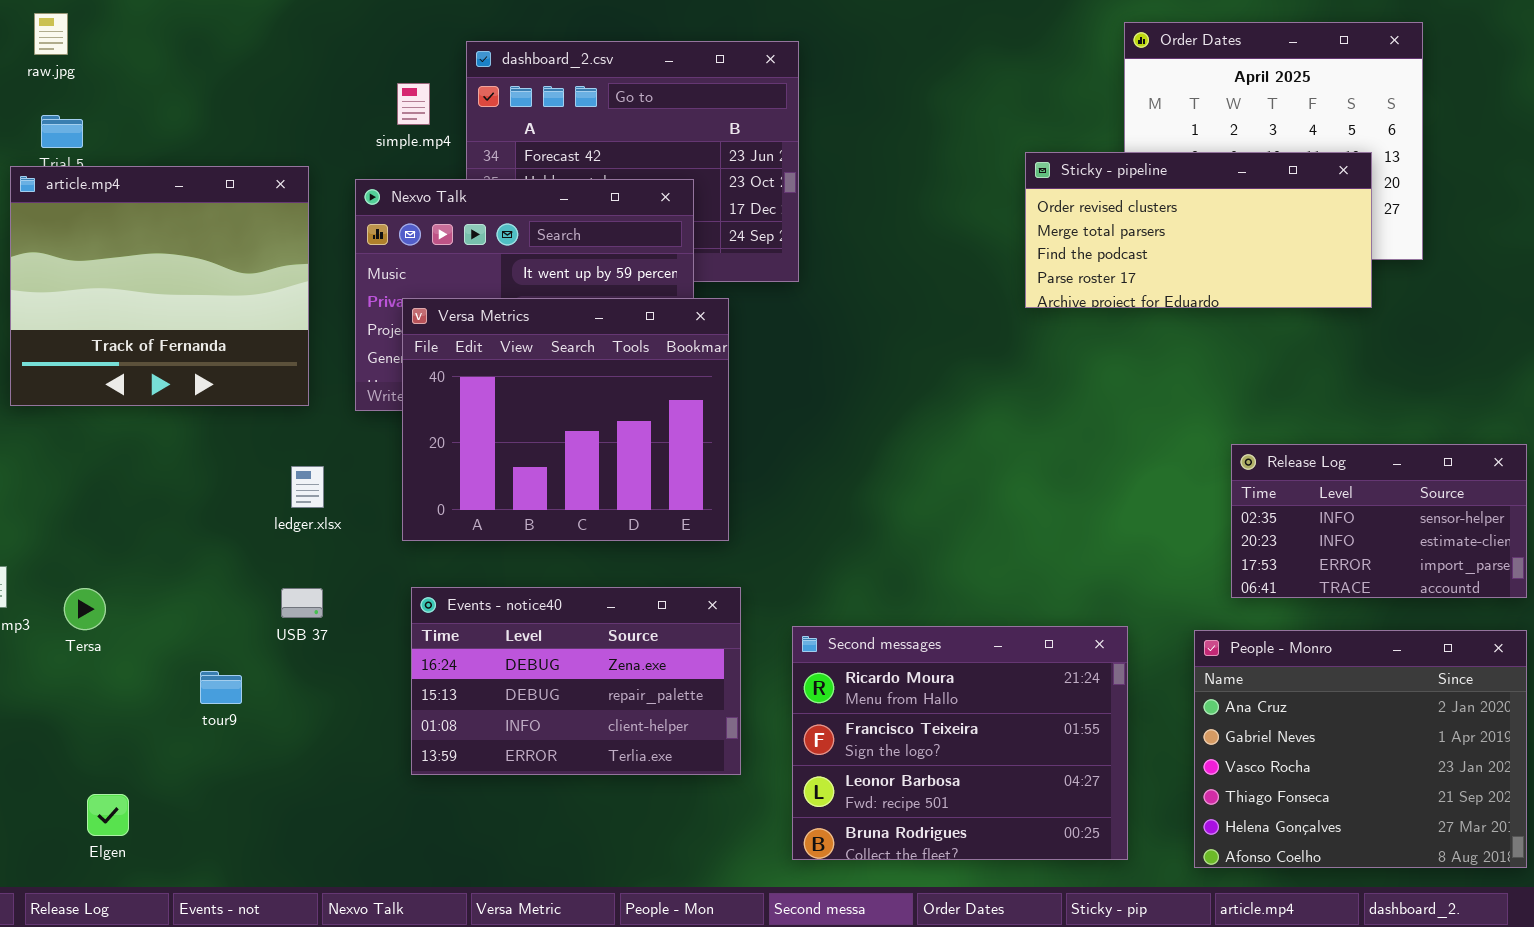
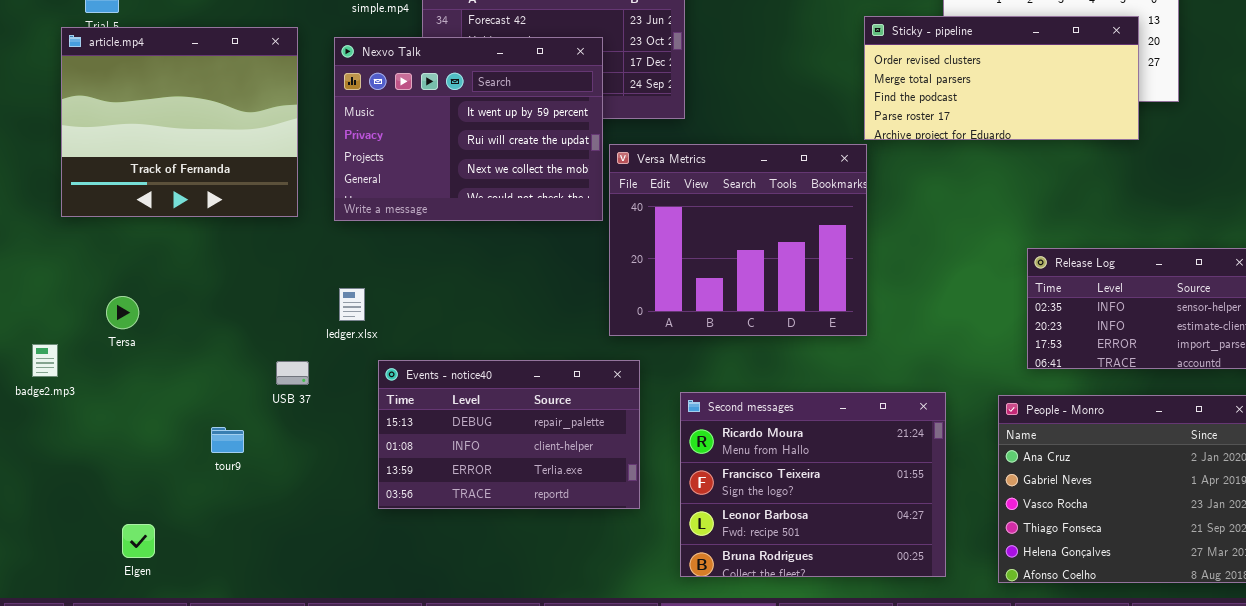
Versa Metrics: [402,298,729,541] -> [609,144,867,336], moved
ledger.xlsx: [291,466,324,508] -> [339,288,365,321], moved
Events - notice40: [411,587,741,775] -> [378,360,640,509], scrolled down 1 row
Tersa: [64,588,106,630] -> [106,296,139,329], moved

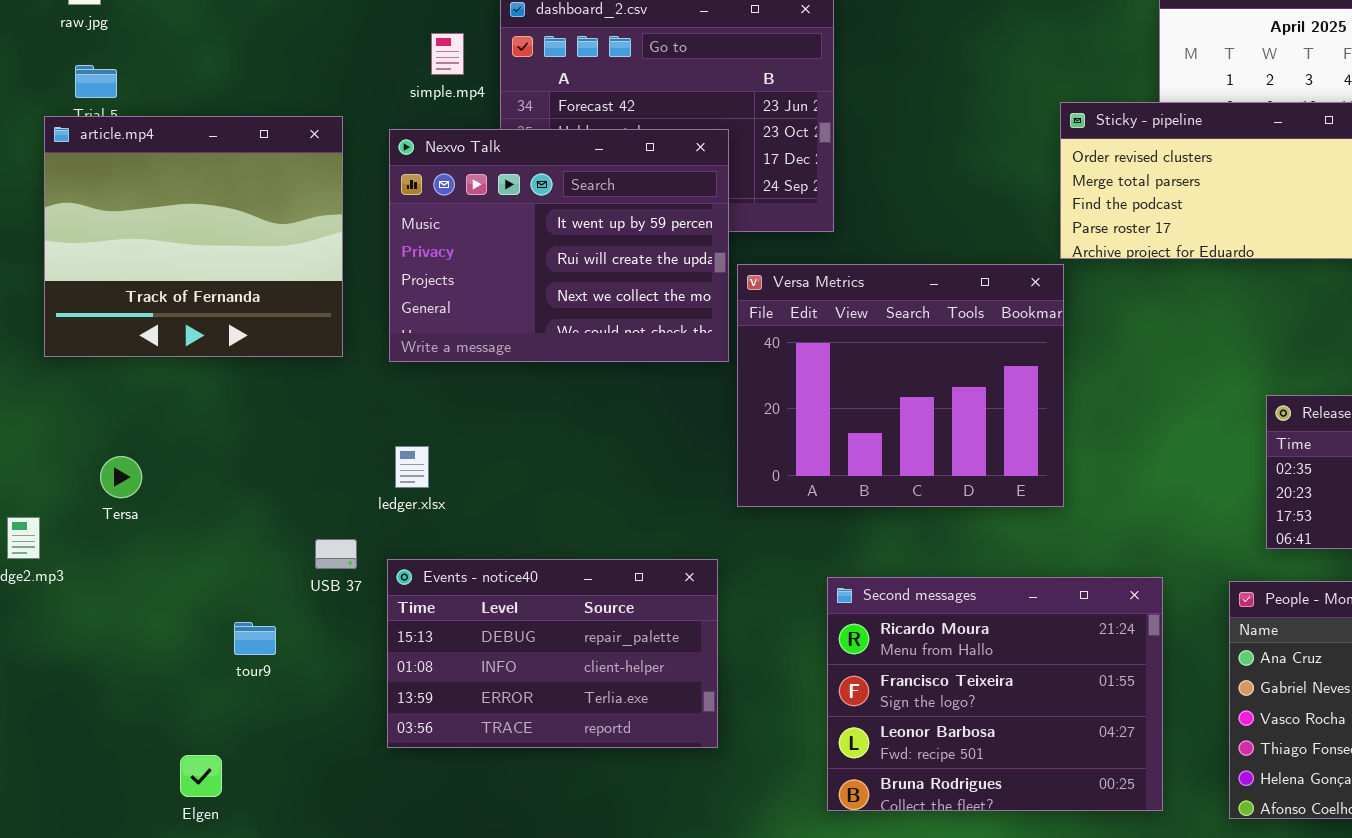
Events - notice40: [378,360,640,509] -> [387,559,718,748], moved
Elgen: [122,524,155,558] -> [180,755,222,797], moved

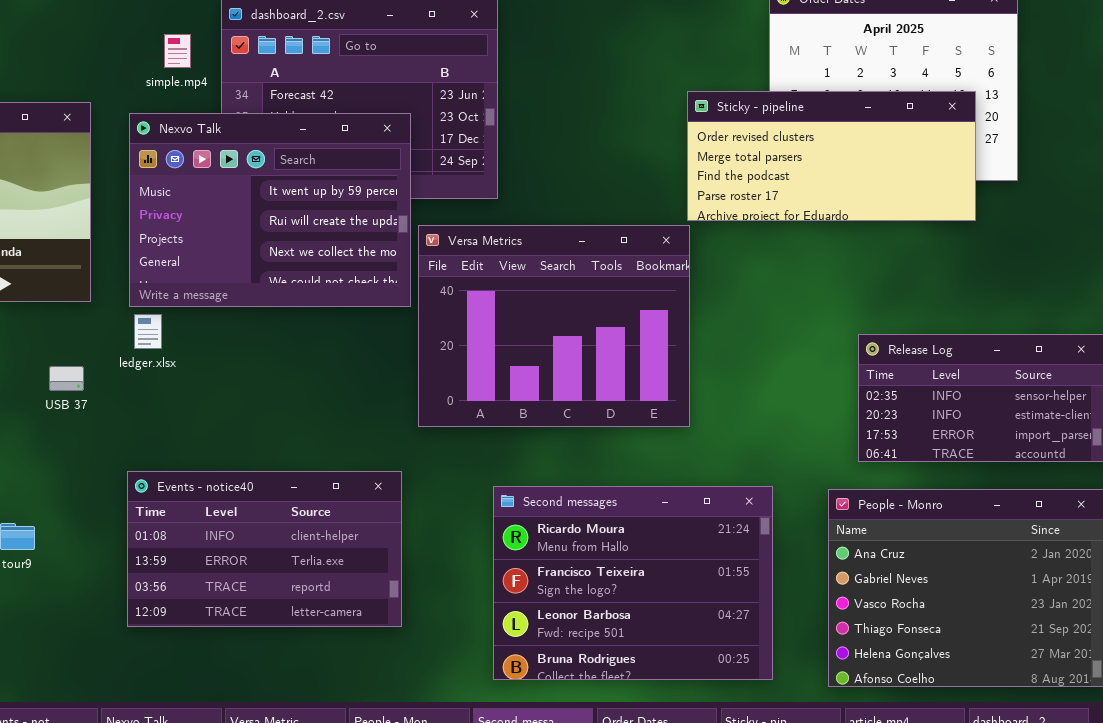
ledger.xlsx: [395,446,429,488] -> [134,314,162,349], moved
USB 37: [315,539,357,569] -> [49,366,84,391], moved
Events - notice40: [387,559,718,748] -> [127,471,402,627], scrolled down 1 row

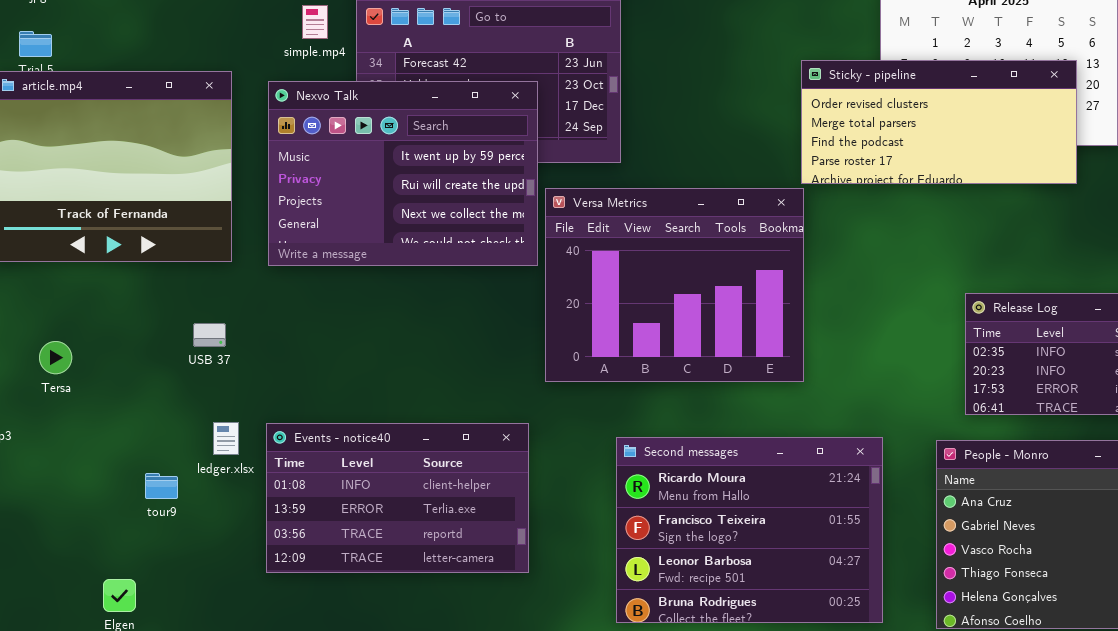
ledger.xlsx: [134,314,162,349] -> [213,422,239,455], moved

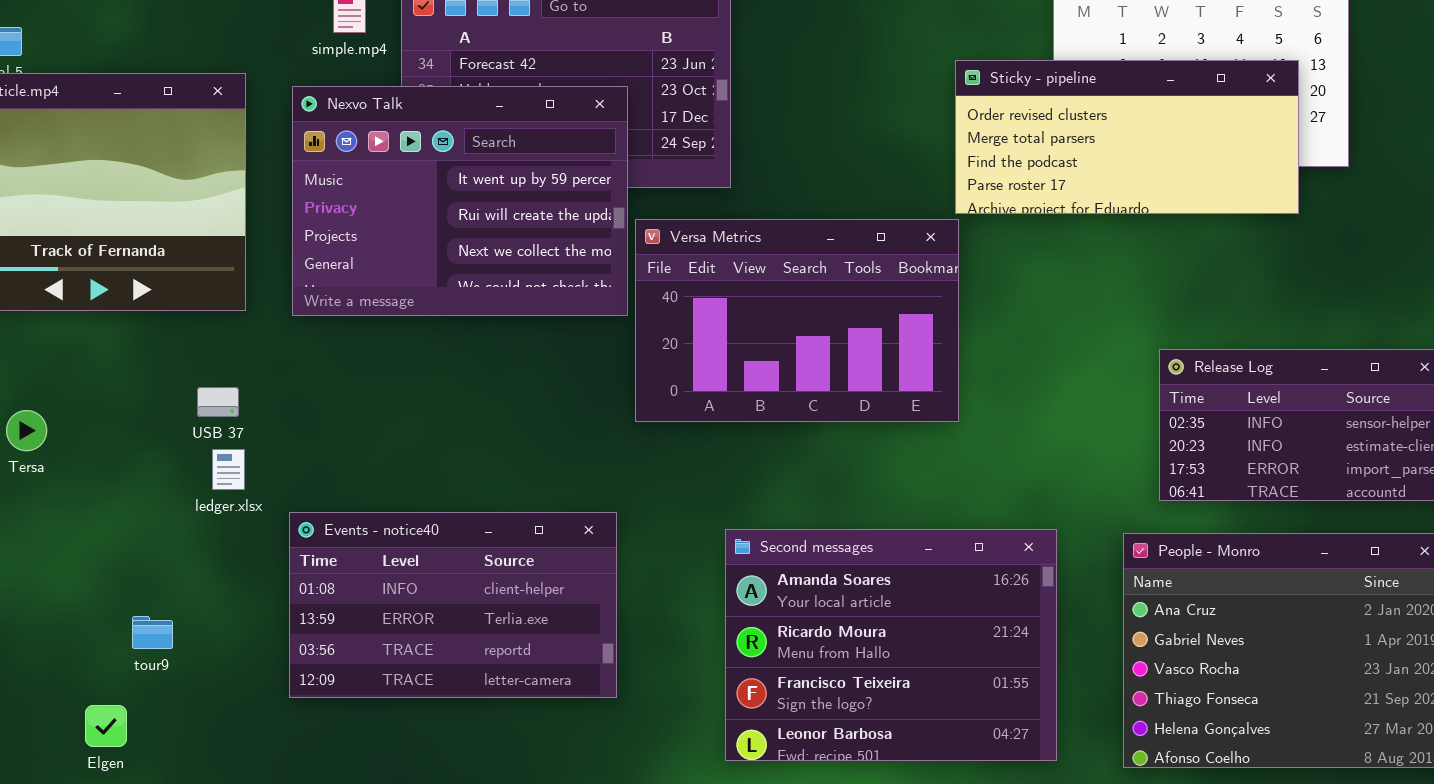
Versa Metrics: [545,188,804,382] -> [635,219,959,422], resized
ledger.xlsx: [213,422,239,455] -> [212,449,245,490], moved
Second messages: [616,437,883,623] -> [725,529,1057,761], scrolled up 1 row
tour9: [145,473,178,499] -> [132,616,173,649], moved

